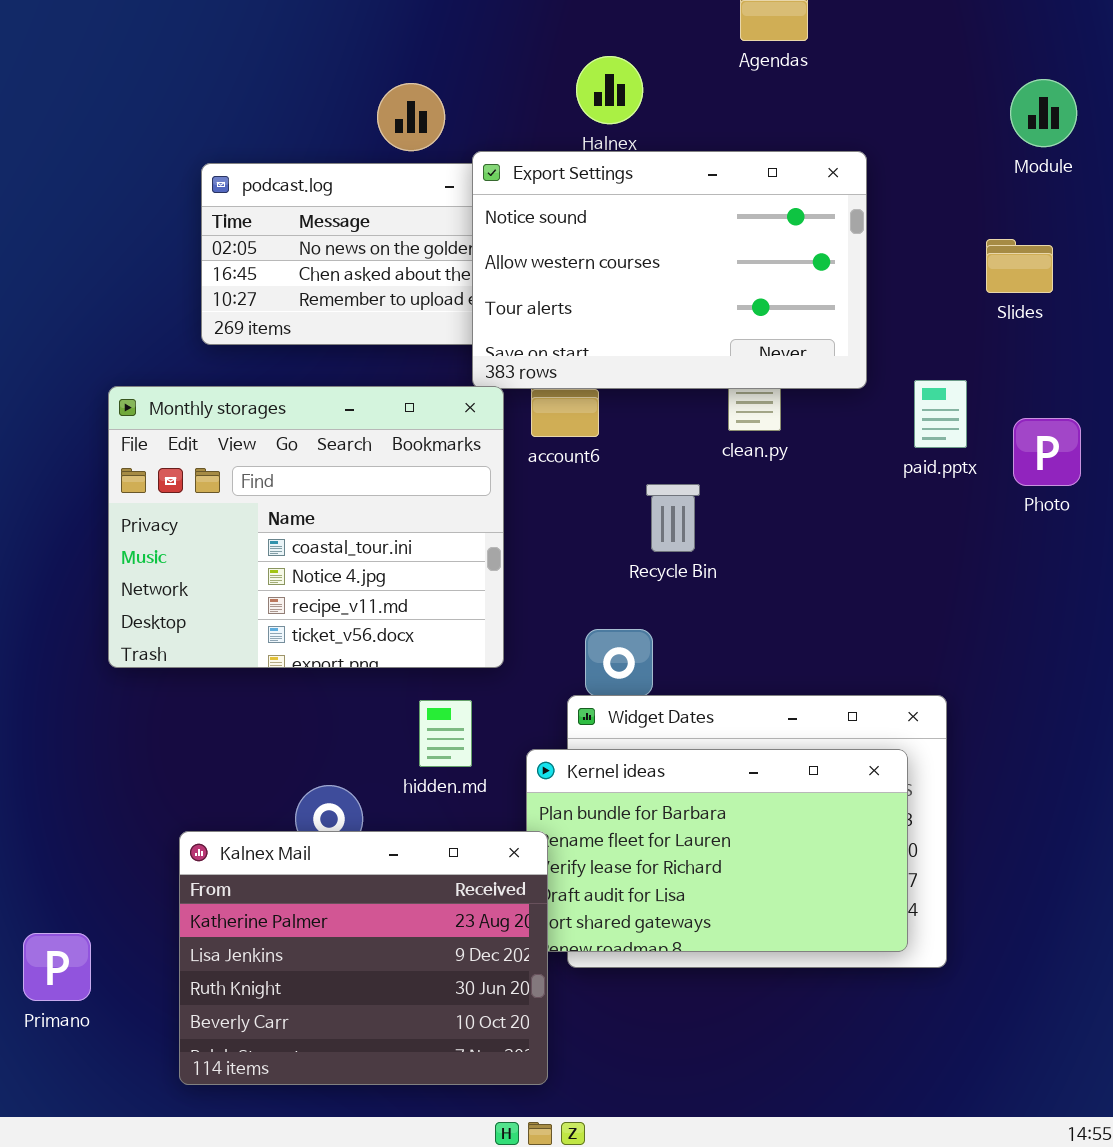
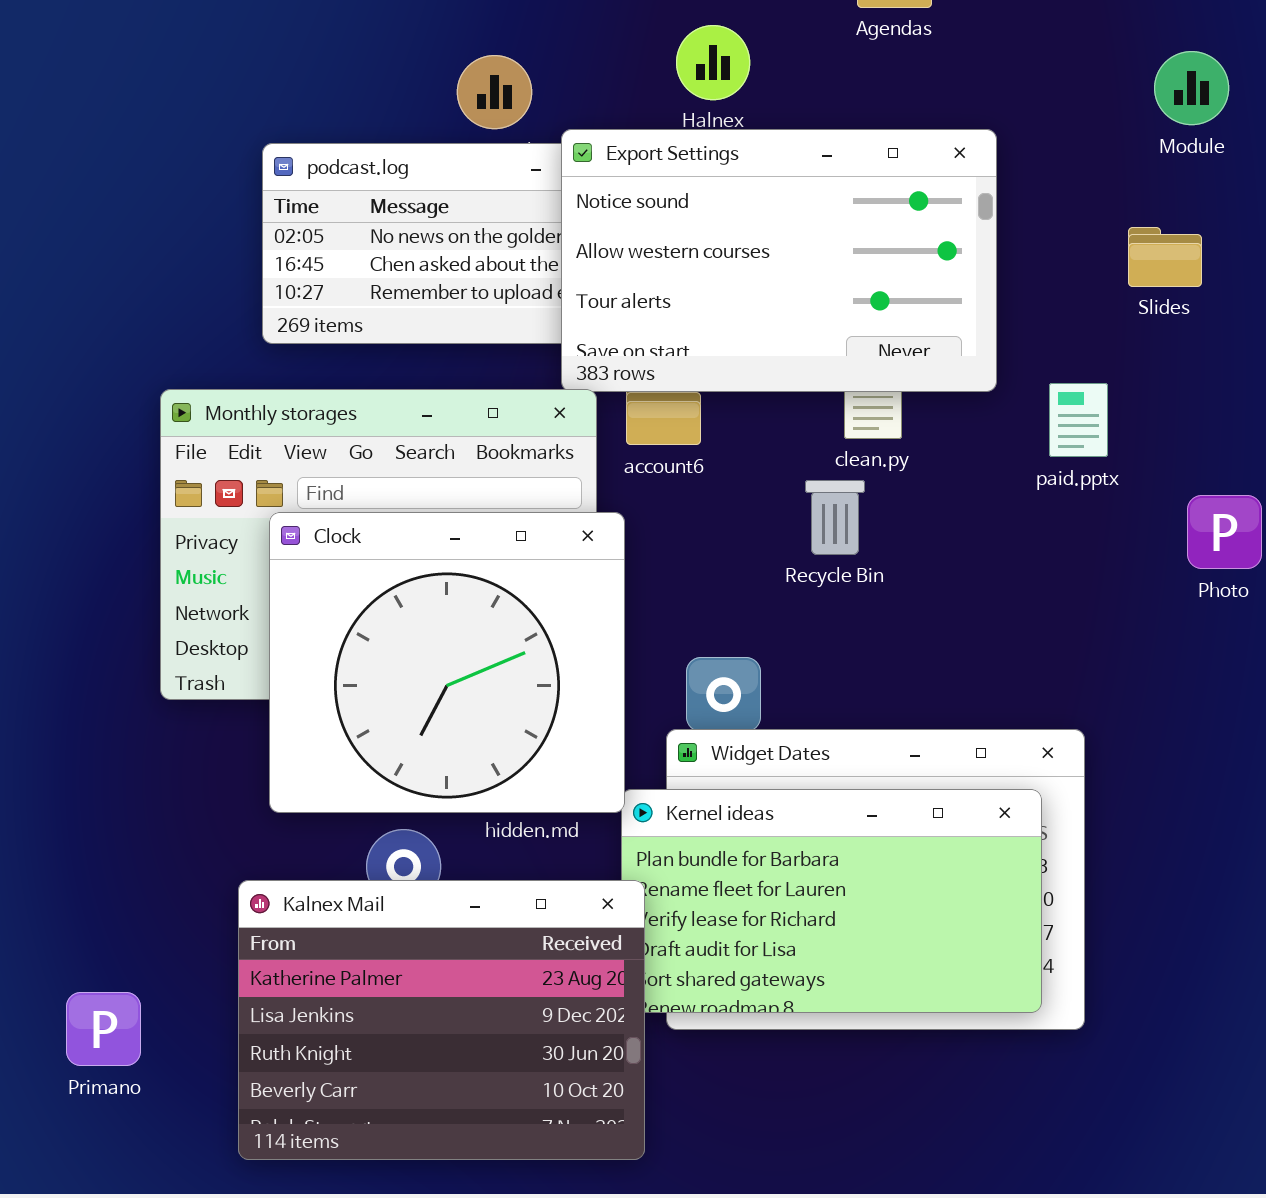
Photo: [1013,418,1081,486] -> [1187,495,1262,569], moved
Recycle Bin: [646,484,700,552] -> [805,480,865,555], moved
Clock: none -> [269,512,625,813], opened

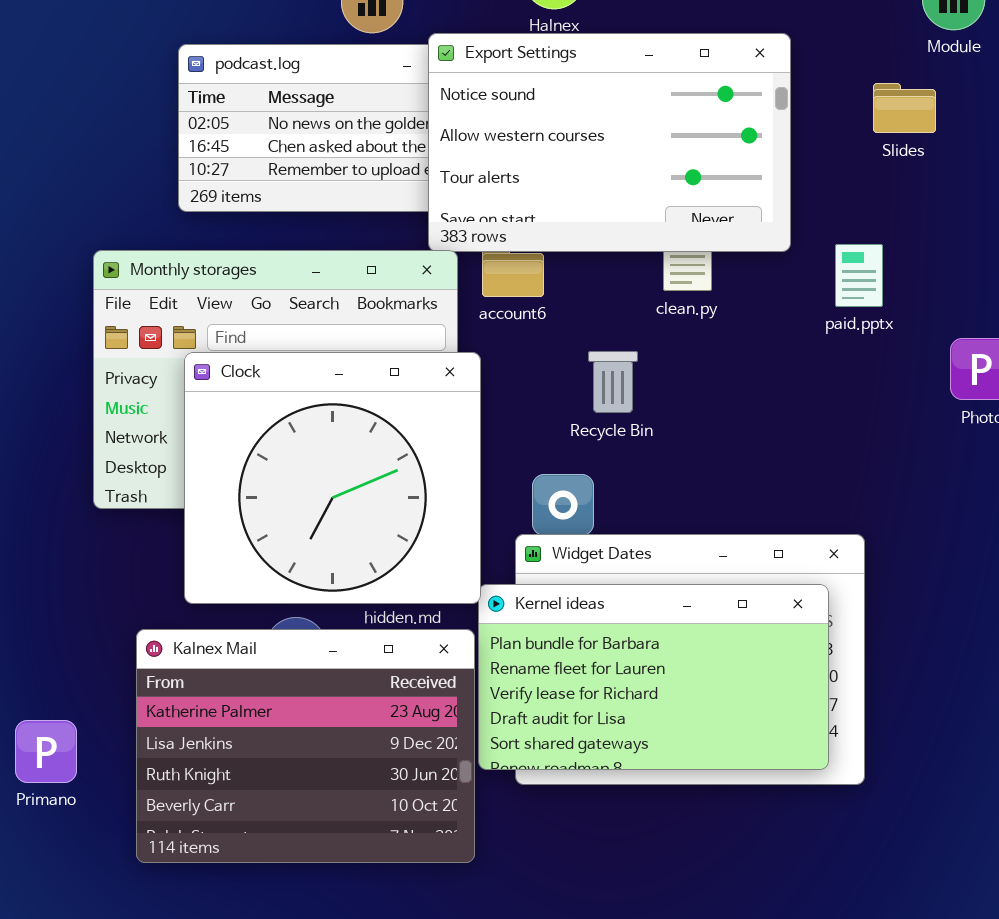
Slides: [1128,227,1202,287] -> [873,83,936,133], moved
Recycle Bin: [805,480,865,555] -> [588,351,638,413], moved
Kalnex Mail: [238,880,645,1160] -> [136,629,475,863], moved
Primano: [66,992,141,1066] -> [15,720,77,783], moved

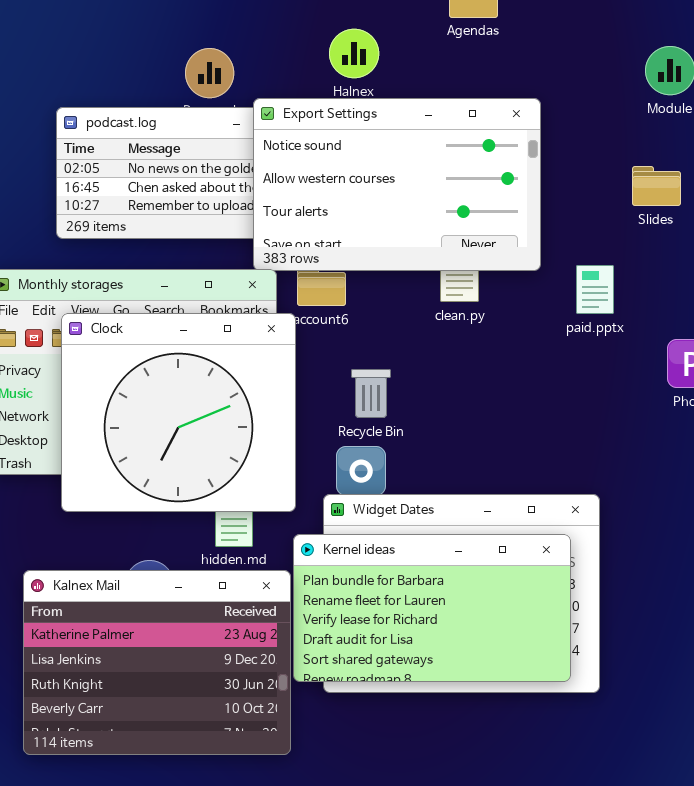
Slides: [873,83,936,133] -> [632,166,681,206], moved
Recycle Bin: [588,351,638,413] -> [351,369,391,418], moved
Clock: [184,352,481,604] -> [61,313,296,512], moved

